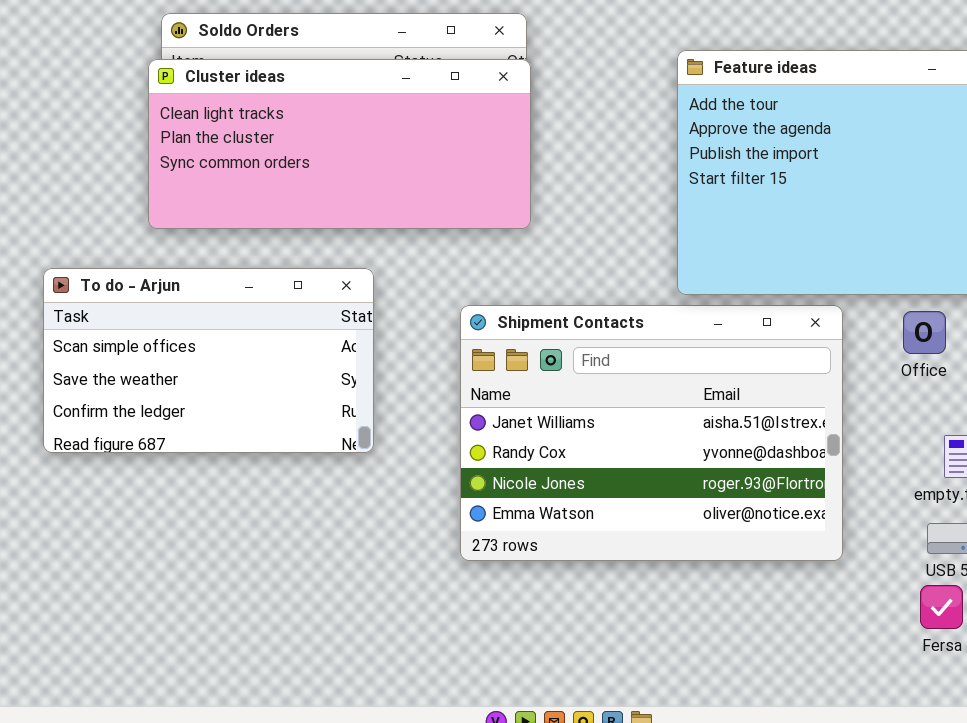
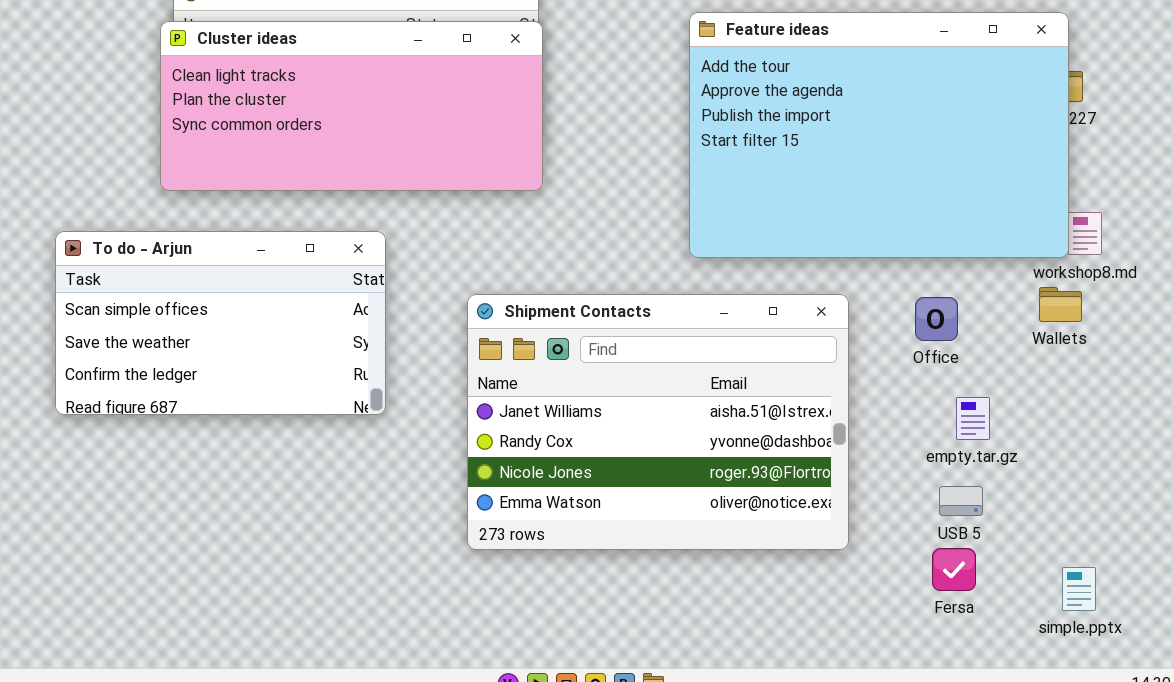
Shipment Contacts: [460,305,843,561] -> [467,294,849,550], moved
Office: [903,311,946,354] -> [915,297,958,341], moved

